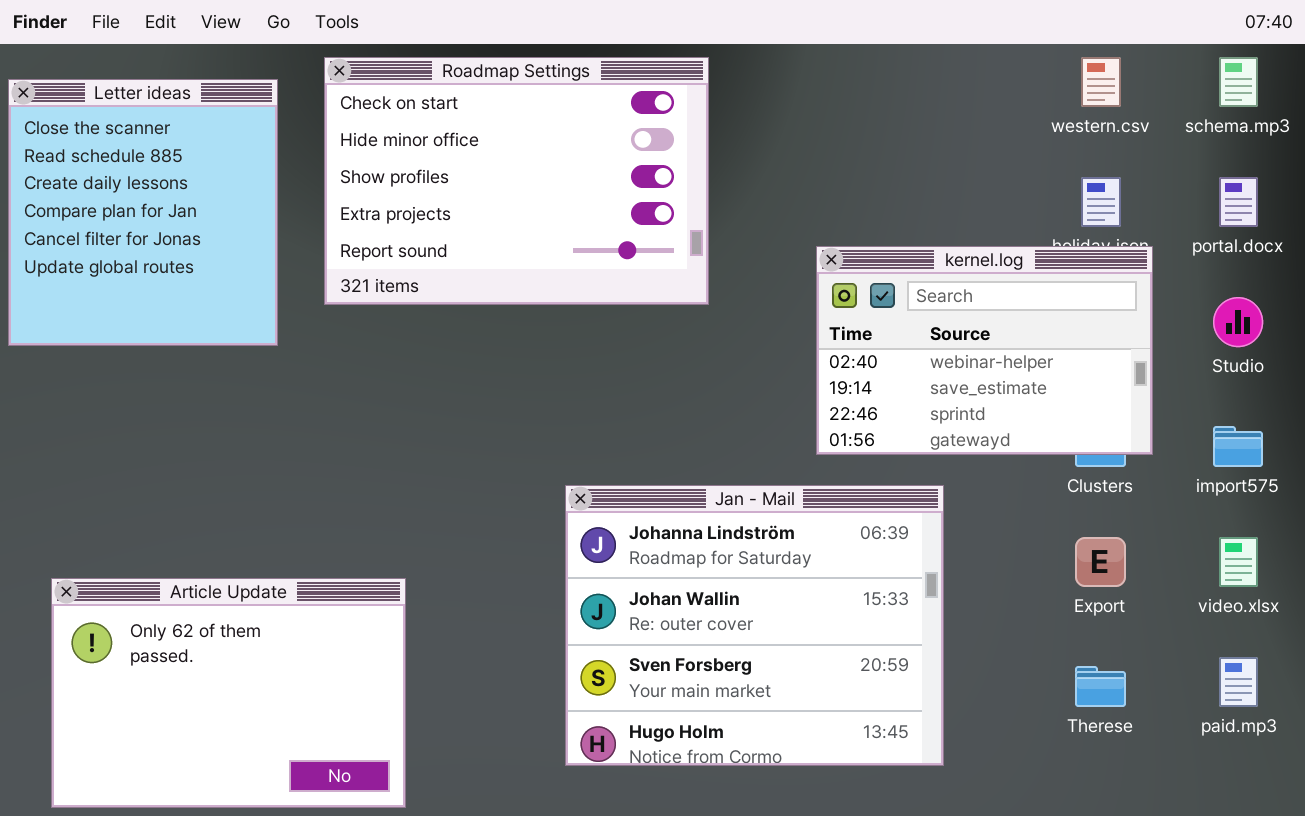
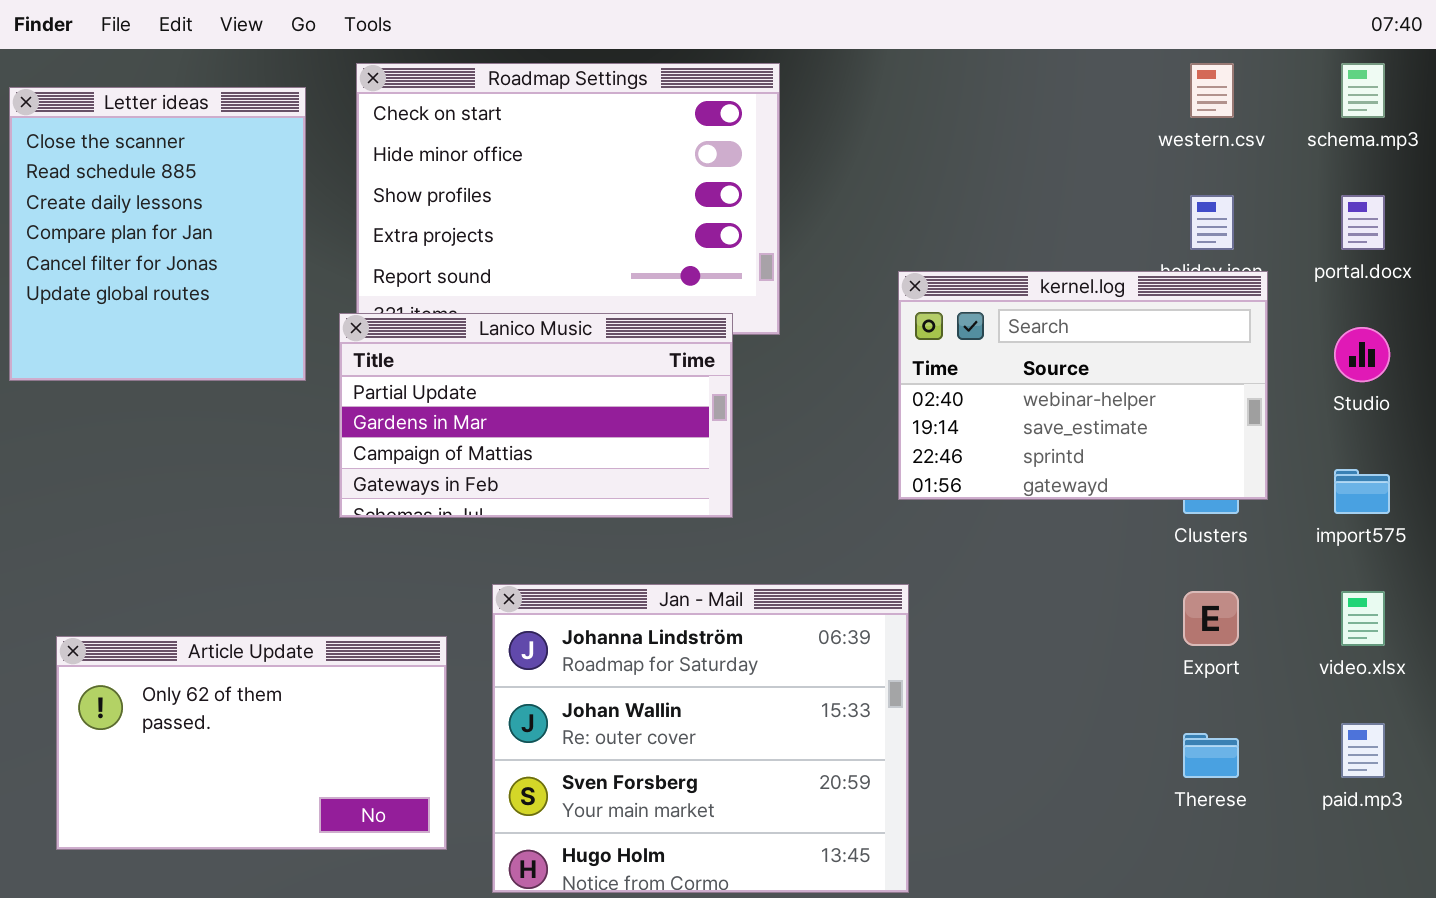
Lanico Music: none -> [339,313,733,518], opened
Jan - Mail: [565,485,944,766] -> [492,584,909,893], moved
Article Update: [51,578,406,808] -> [56,636,447,850], resized

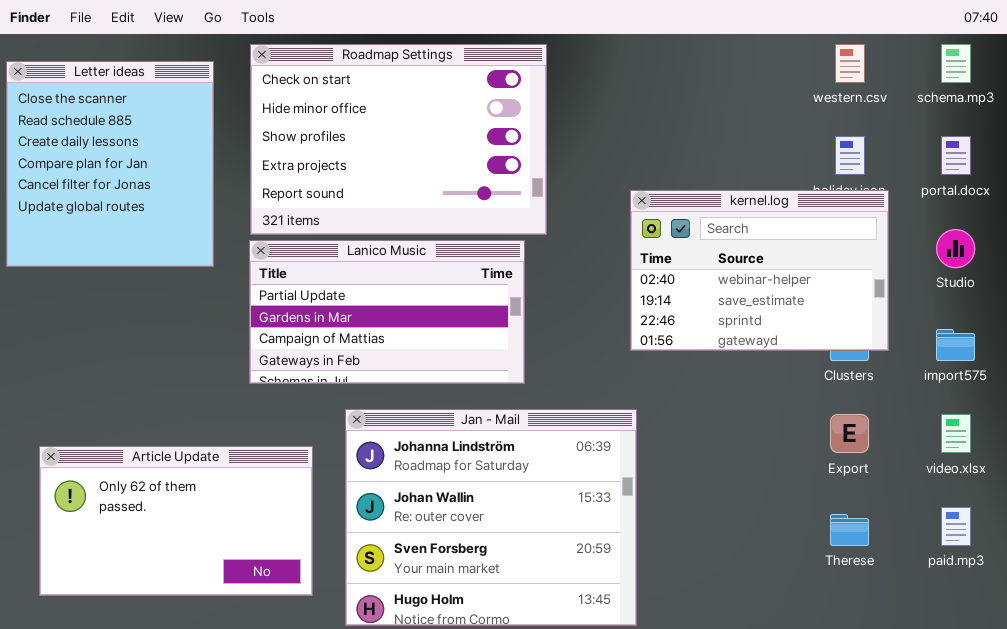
Lanico Music: [339,313,733,518] -> [249,240,525,384], moved

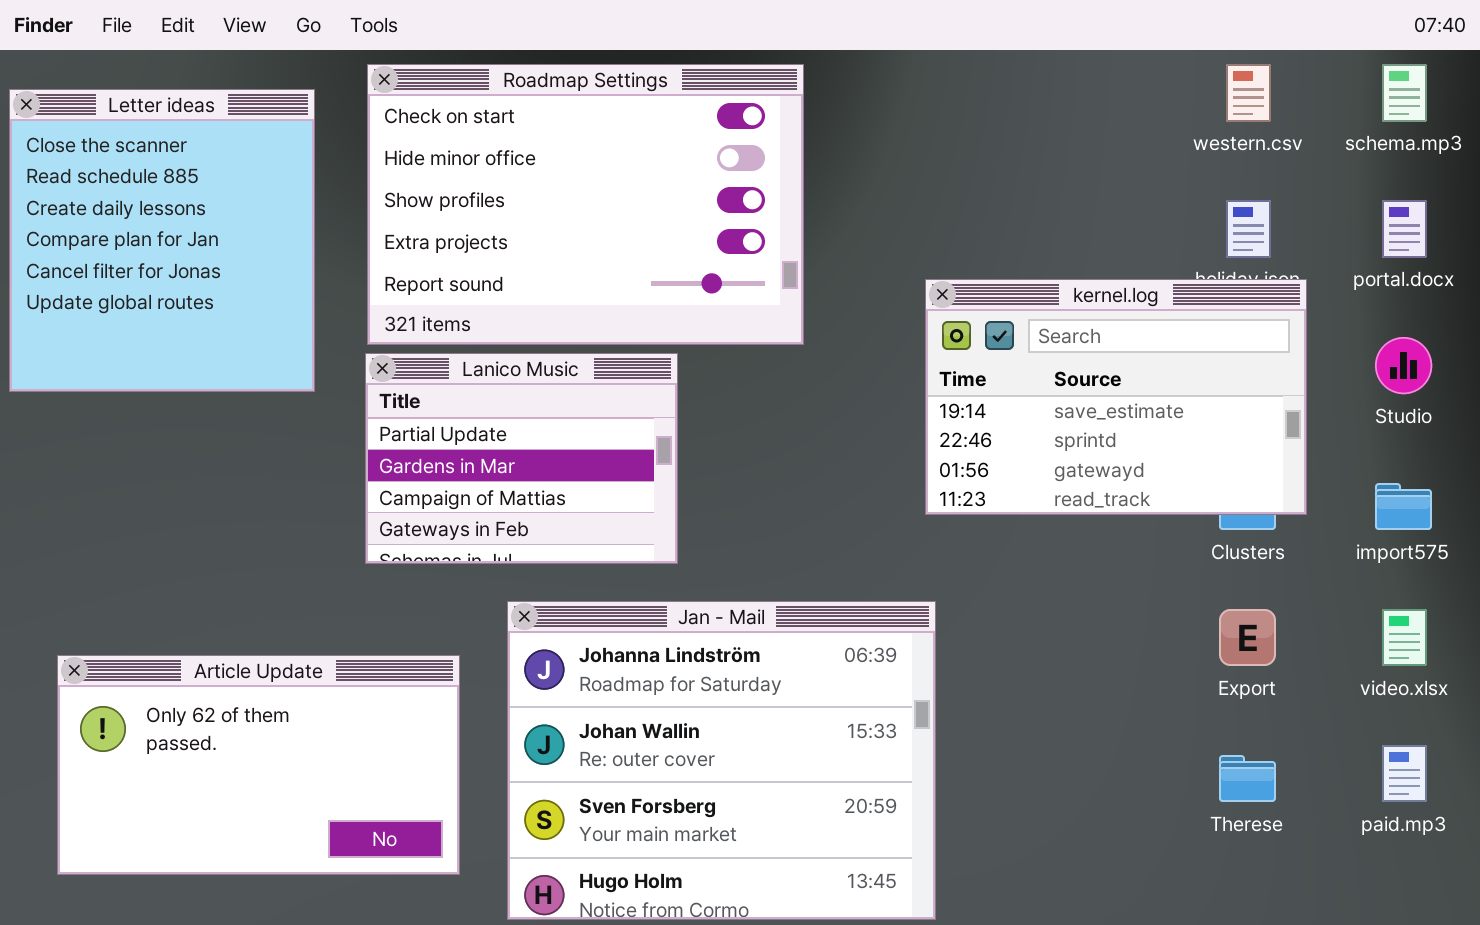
kernel.log: [630,190,889,351] -> [925,279,1307,515], scrolled down 1 row
Lanico Music: [249,240,525,384] -> [365,353,678,564], resized

